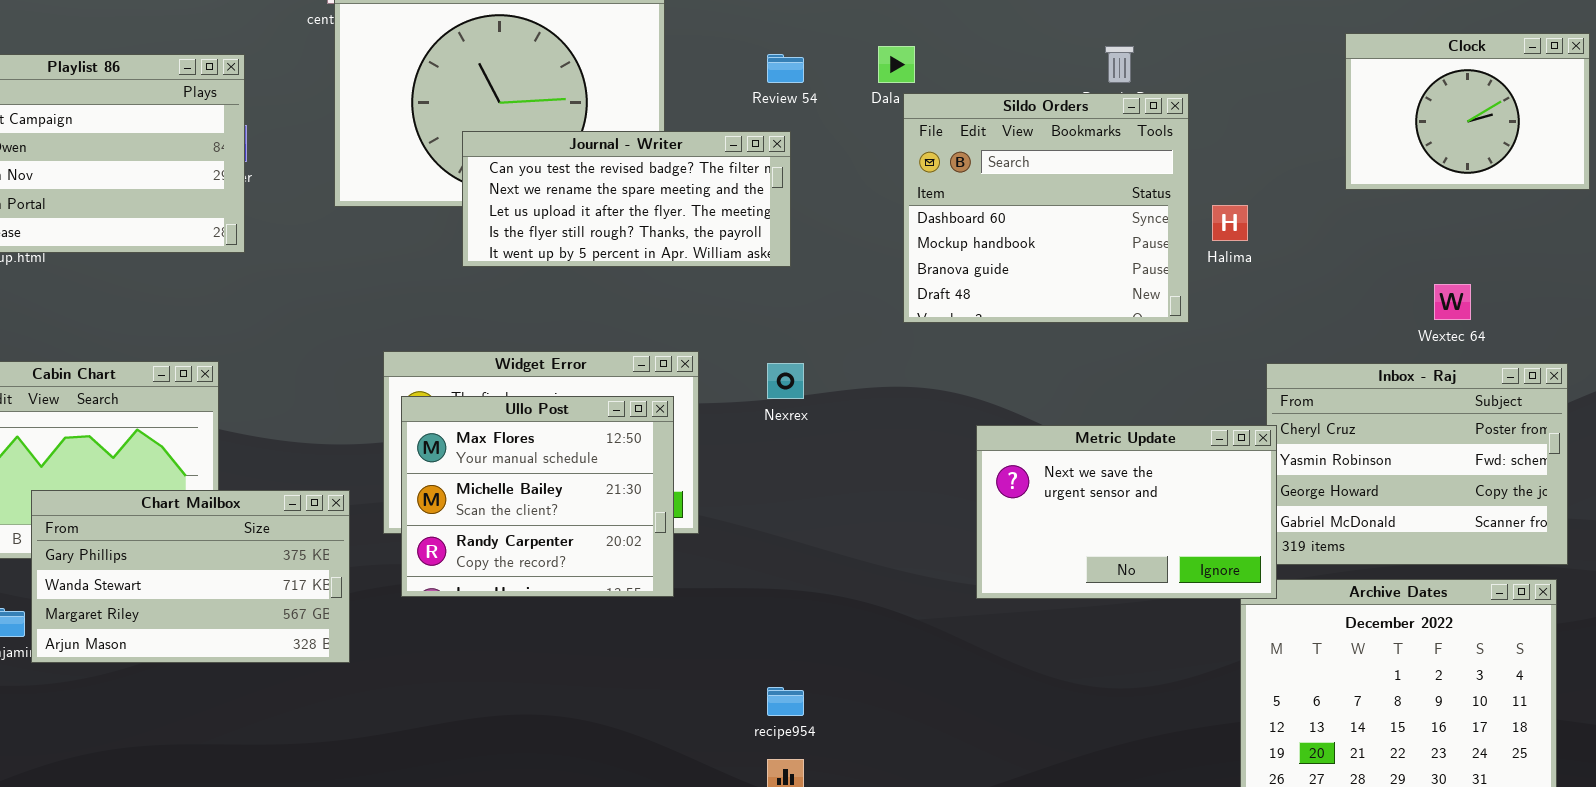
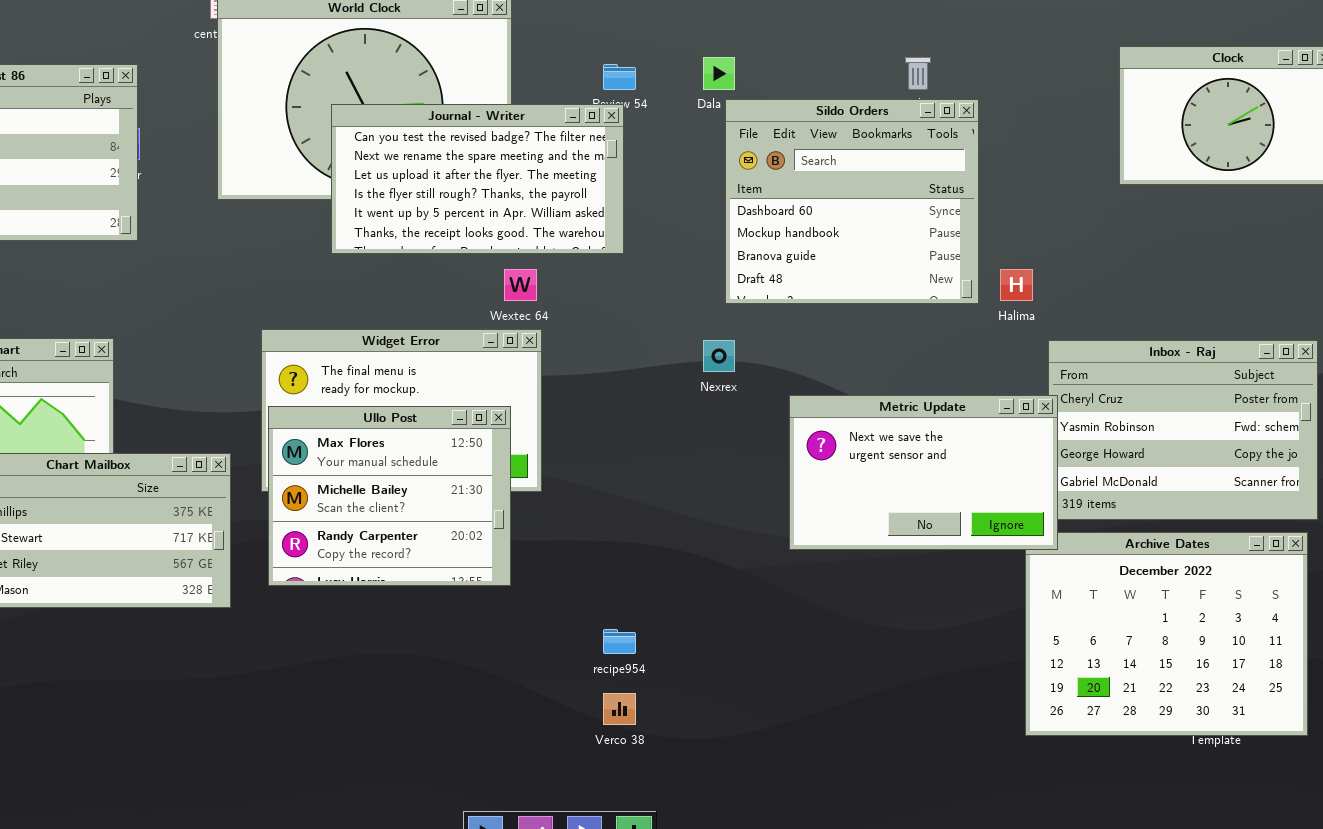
Journal - Writer: [462,131,791,267] -> [331,104,624,254], resized
Halima: [1212,205,1248,241] -> [1000,269,1033,301], moved
Wextec 64: [1434,284,1471,320] -> [504,269,537,301], moved
Nexrex: [767,363,804,399] -> [703,340,735,372], moved
Ullo Post: [401,396,674,597] -> [268,406,511,586], moved

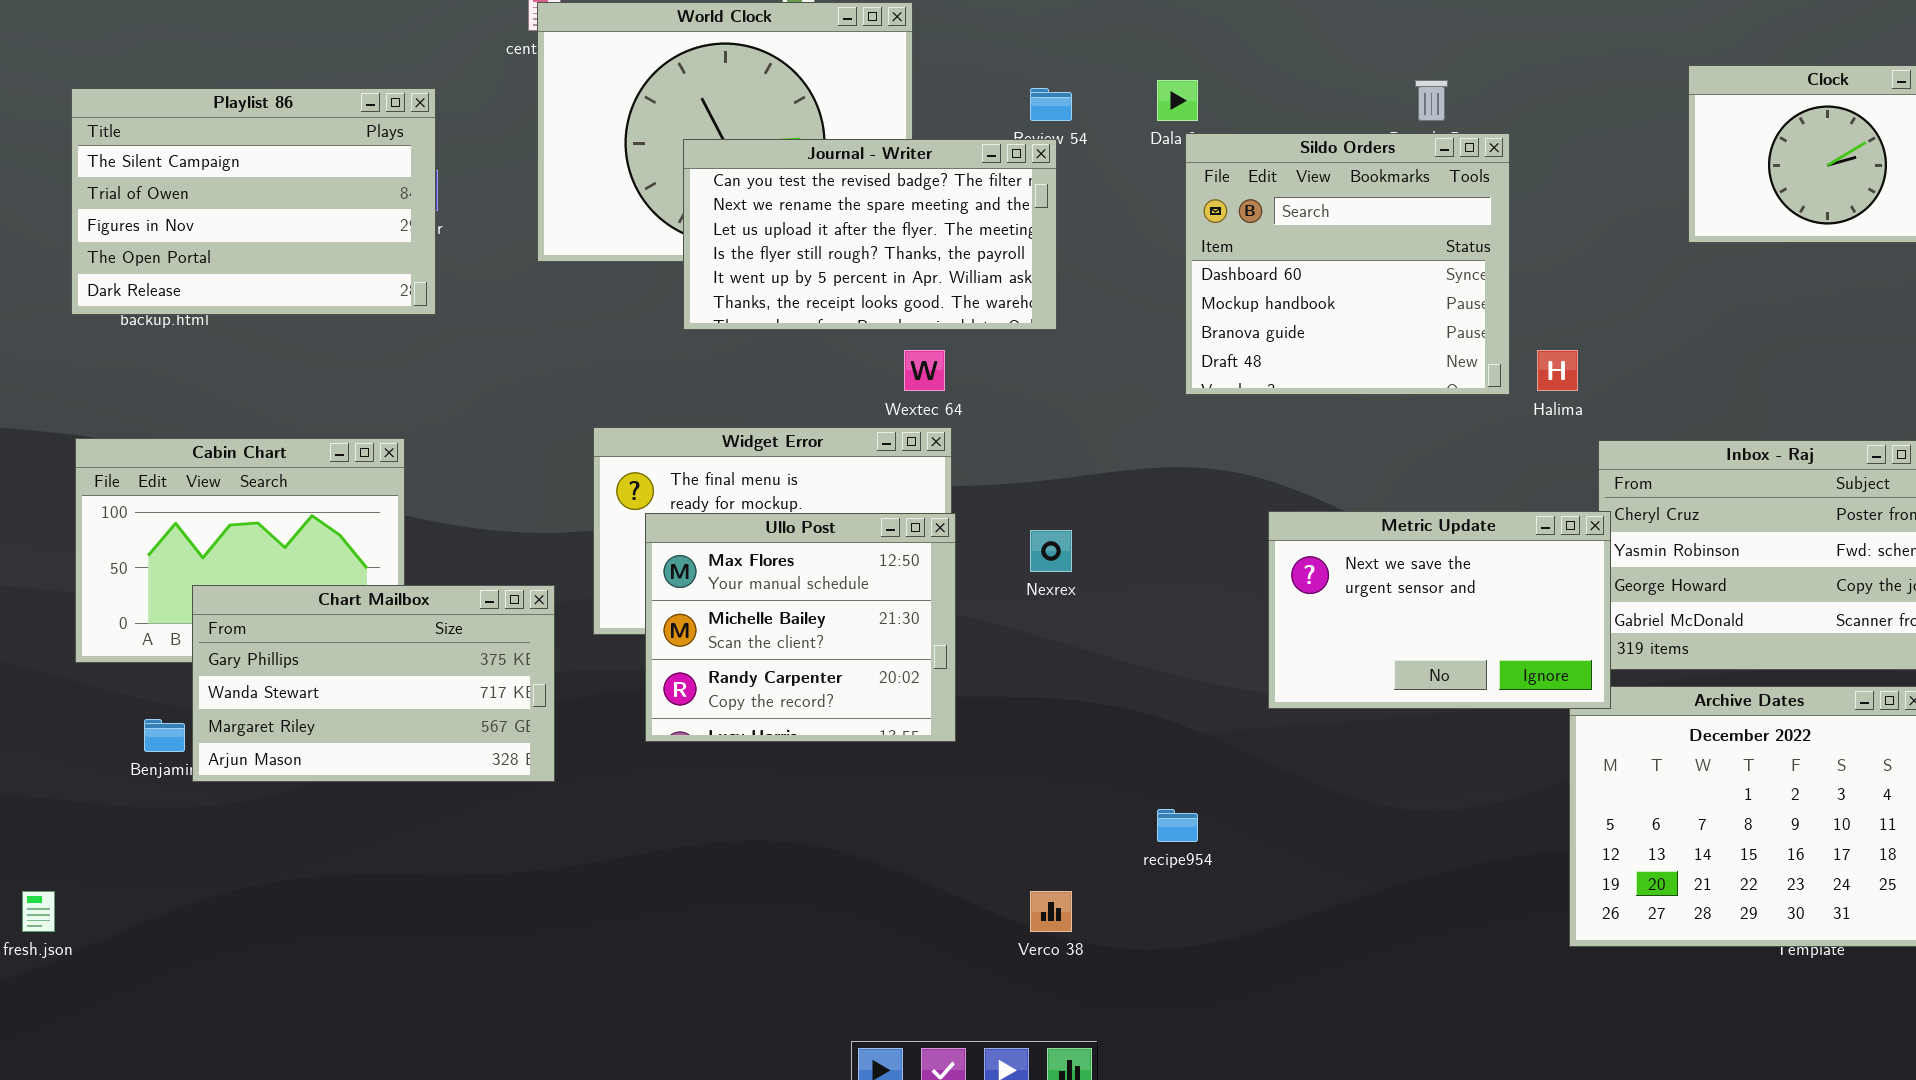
Nexrex: [703,340,735,372] -> [1030,530,1072,572], moved
Ullo Post: [268,406,511,586] -> [645,513,956,742], moved
recipe954: [603,629,636,654] -> [1157,809,1198,842], moved

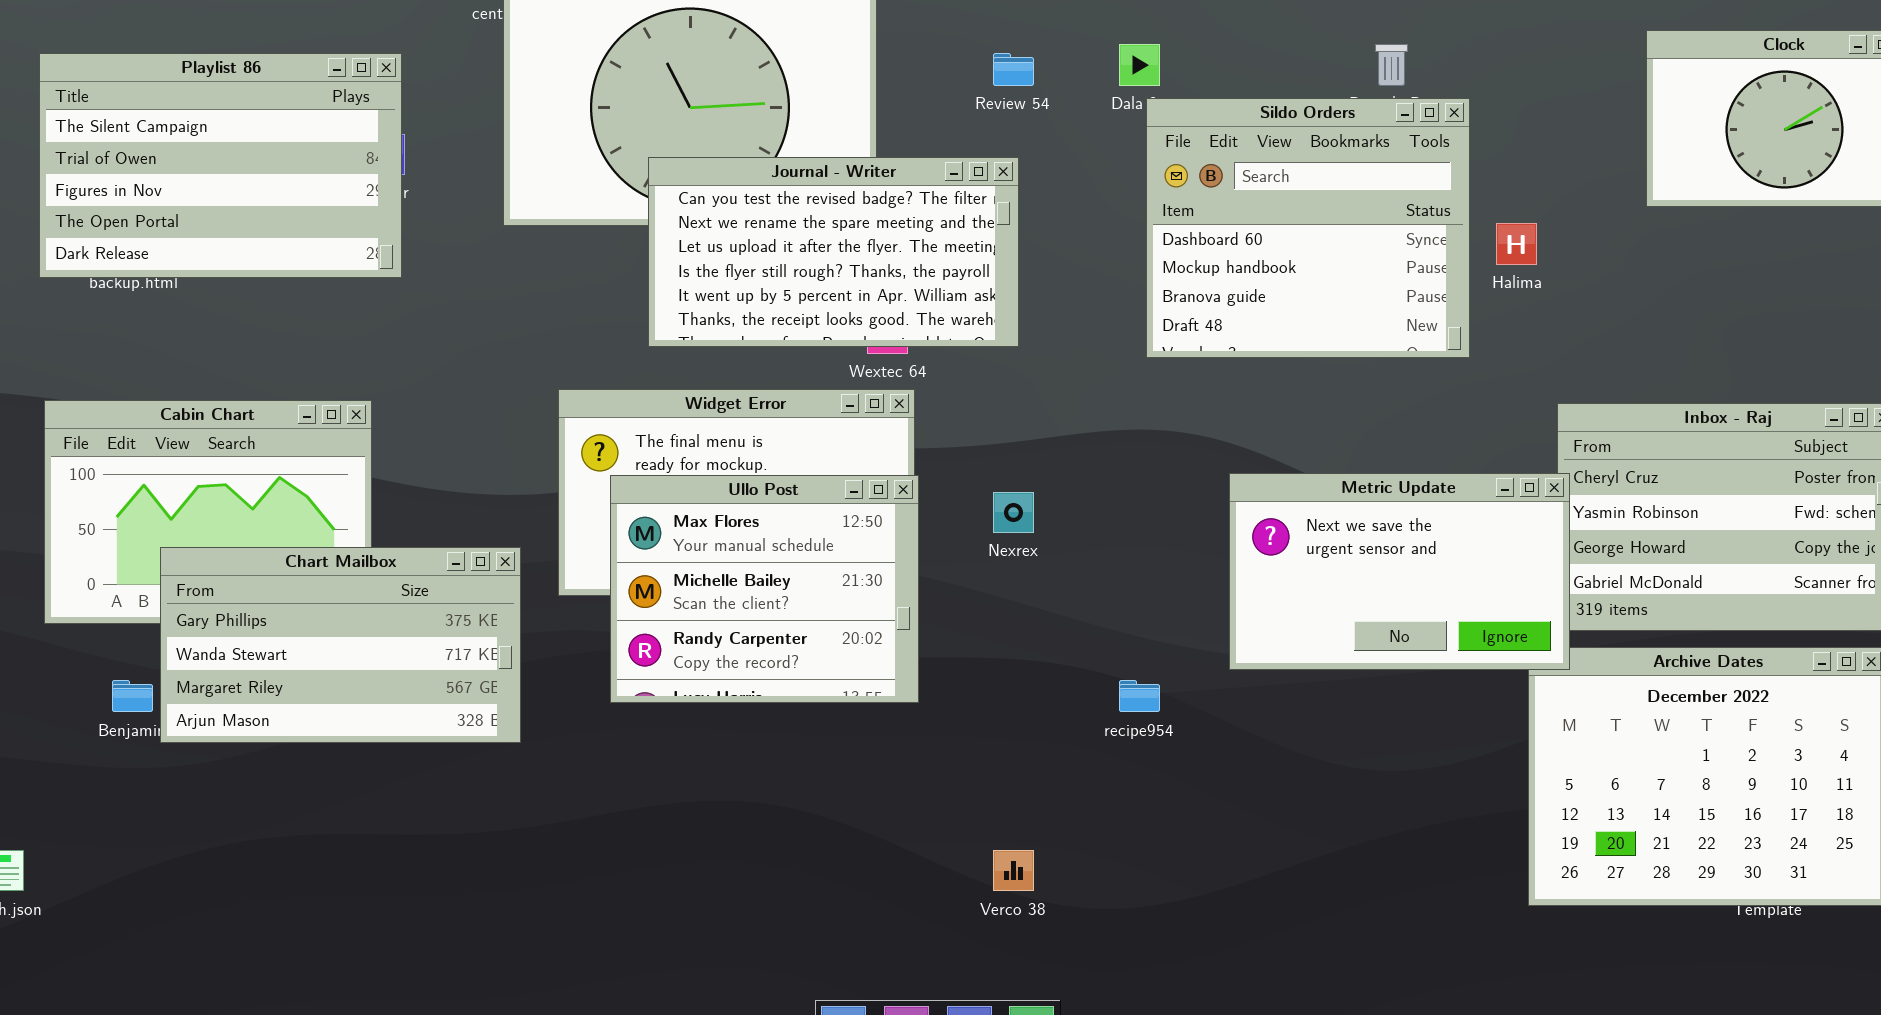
Journal - Writer: [683,139,1057,330] -> [648,157,1019,347], moved
Halima: [1537,350,1578,391] -> [1496,223,1537,265], moved
recipe954: [1157,809,1198,842] -> [1119,680,1160,712], moved

